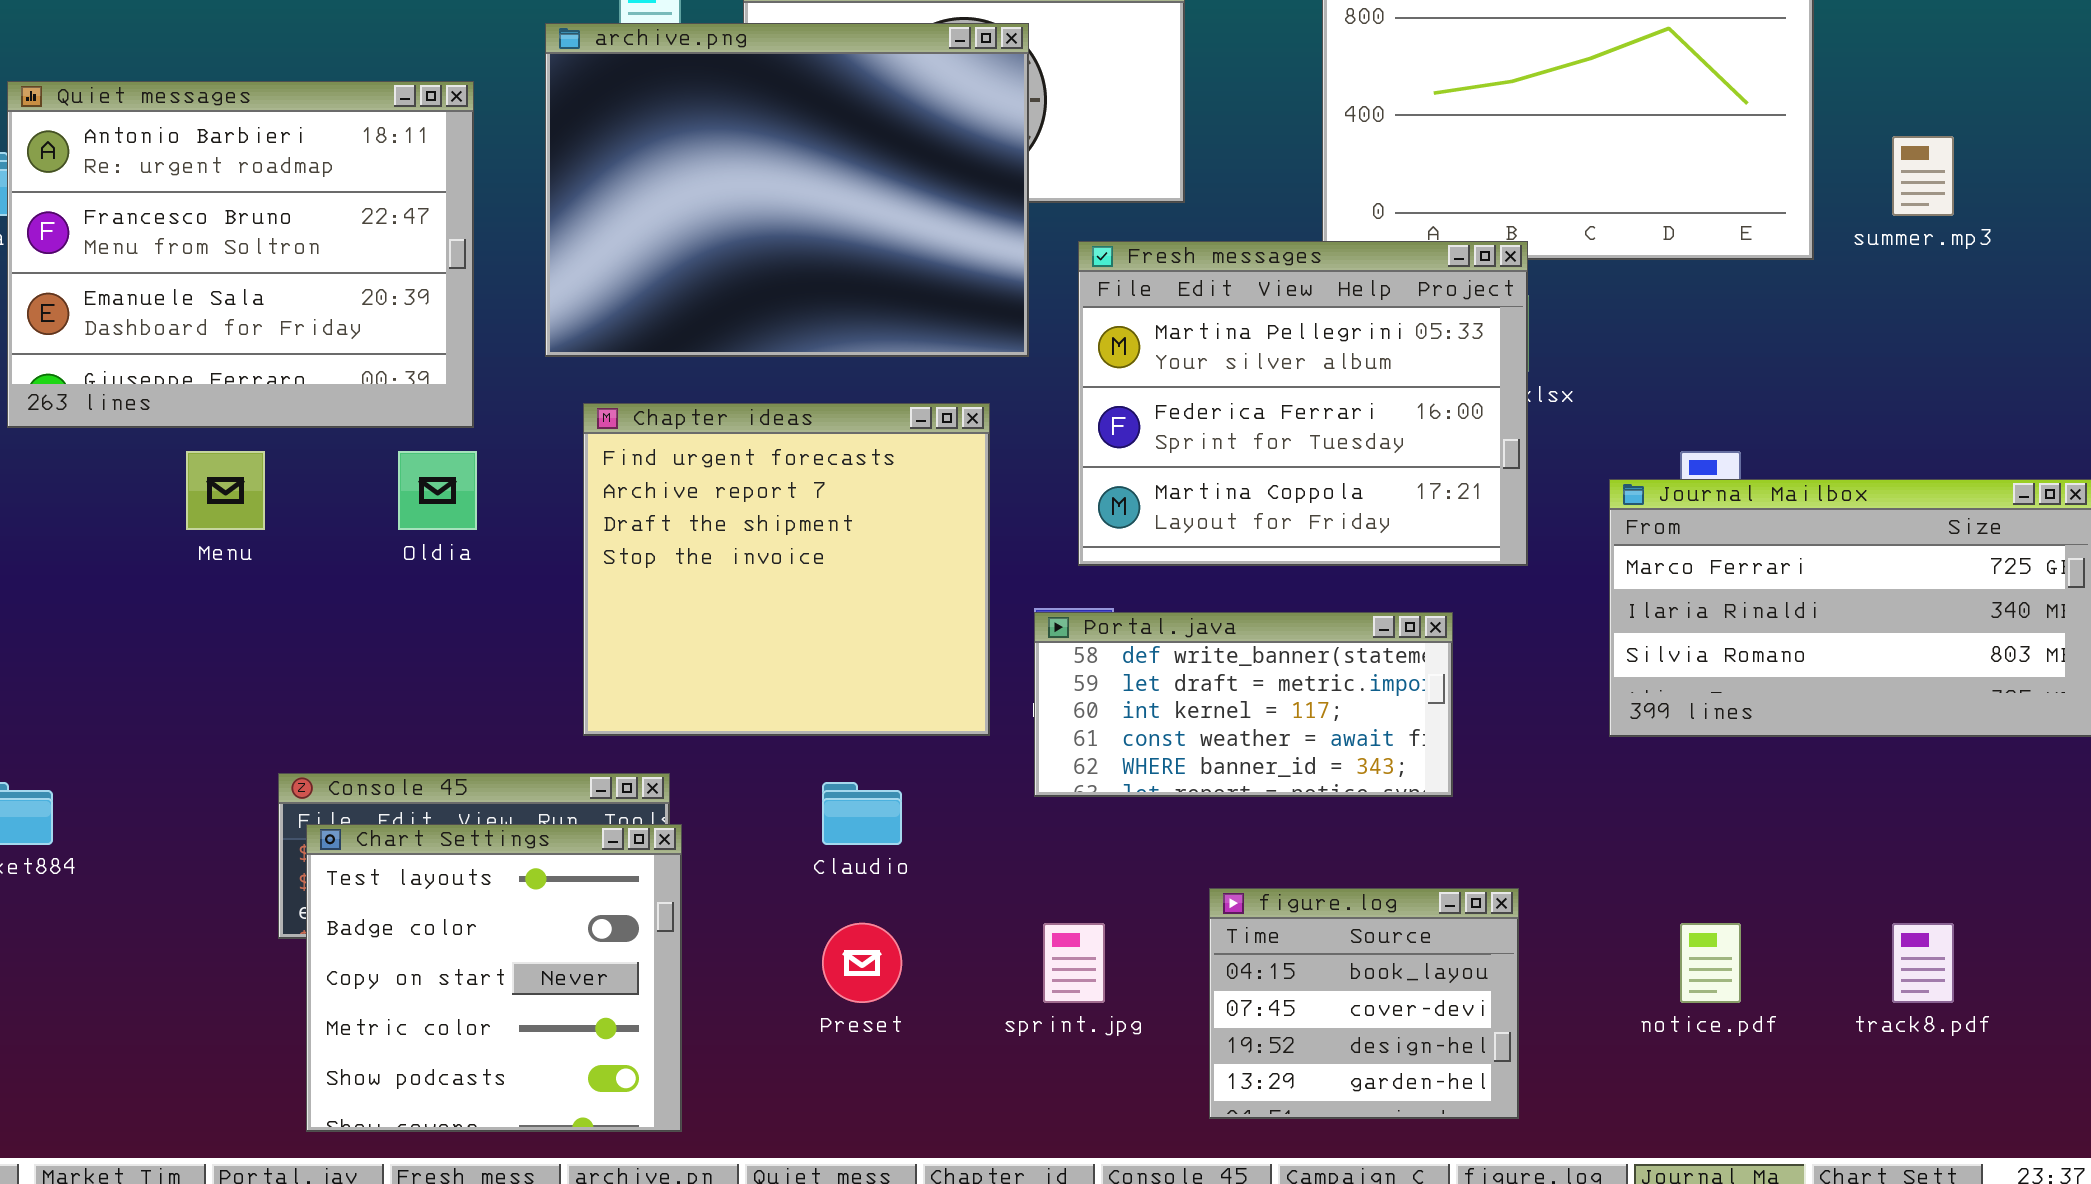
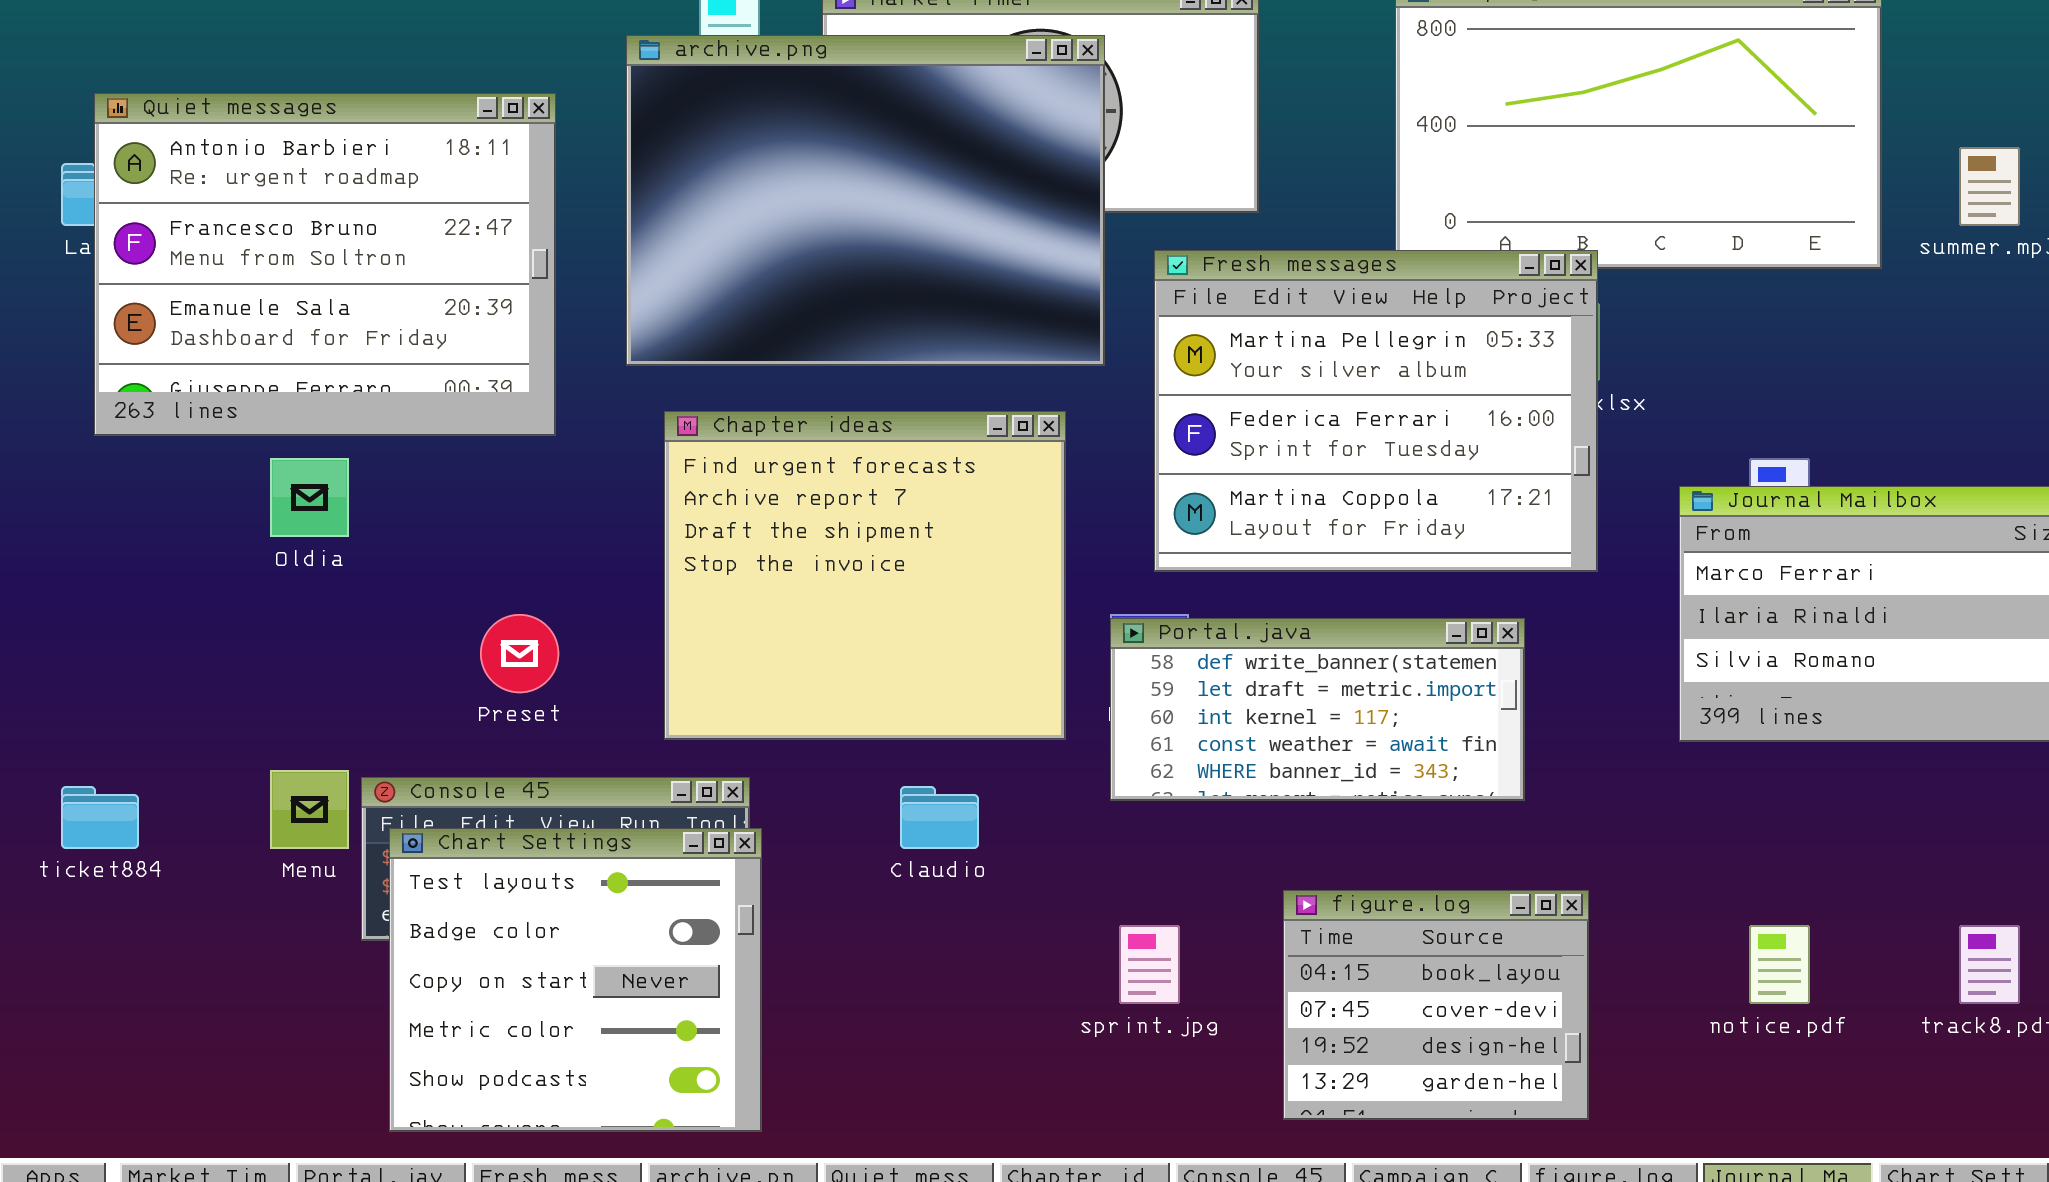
Menu: [186,451,265,530] -> [270,770,349,849], moved
Oldia: [398,451,477,530] -> [270,458,349,537], moved
Preset: [822,923,902,1003] -> [480,614,559,693], moved

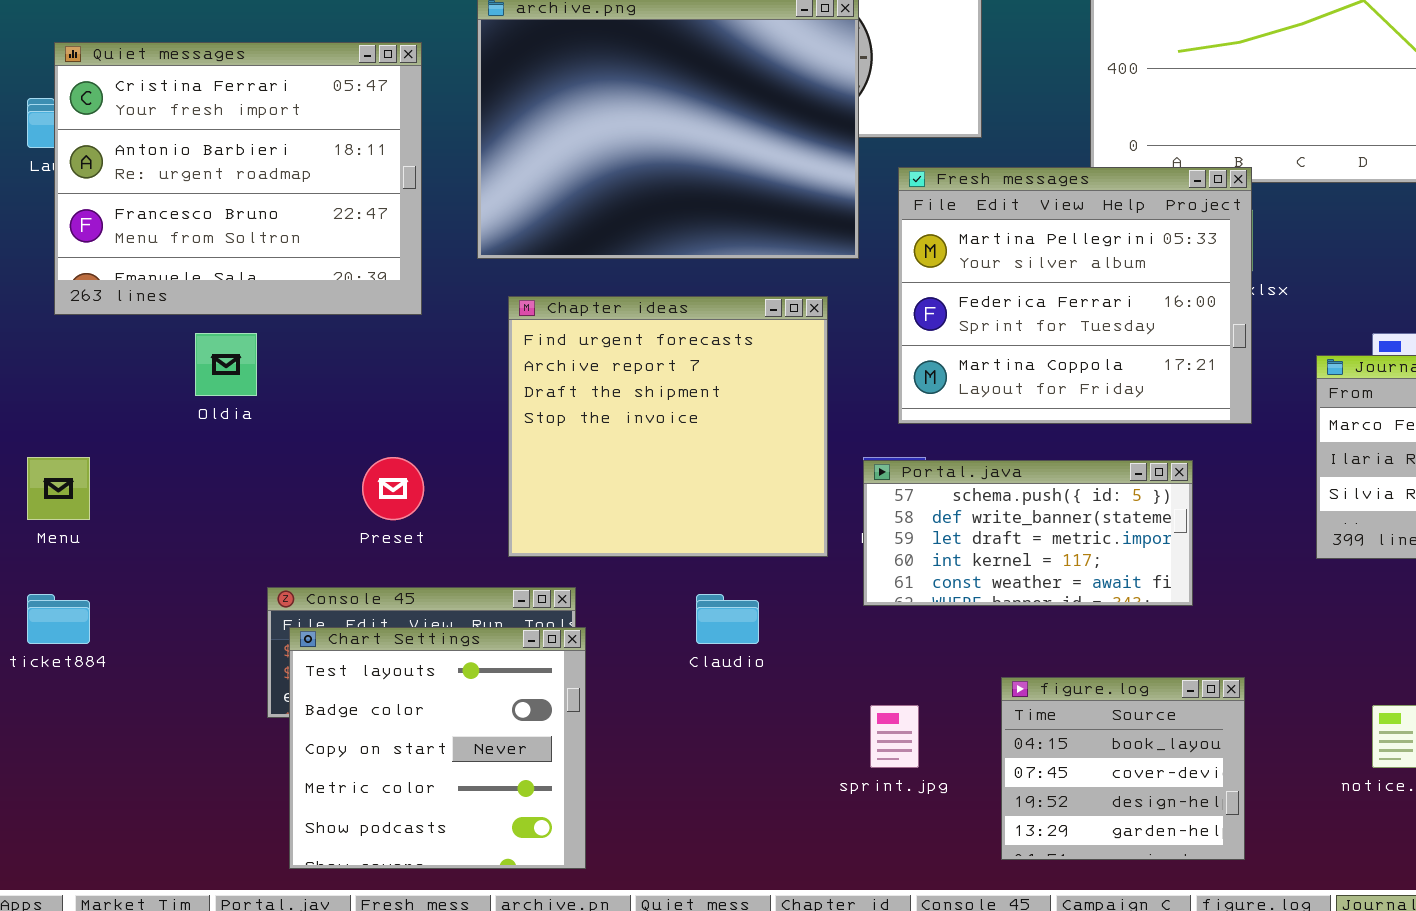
Quiet messages: [94,93,556,436] -> [54,42,422,315], scrolled up 1 row
Portal.java: [1110,618,1525,801] -> [863,460,1193,606], scrolled up 1 row
Menu: [270,770,349,849] -> [27,457,90,520], moved

